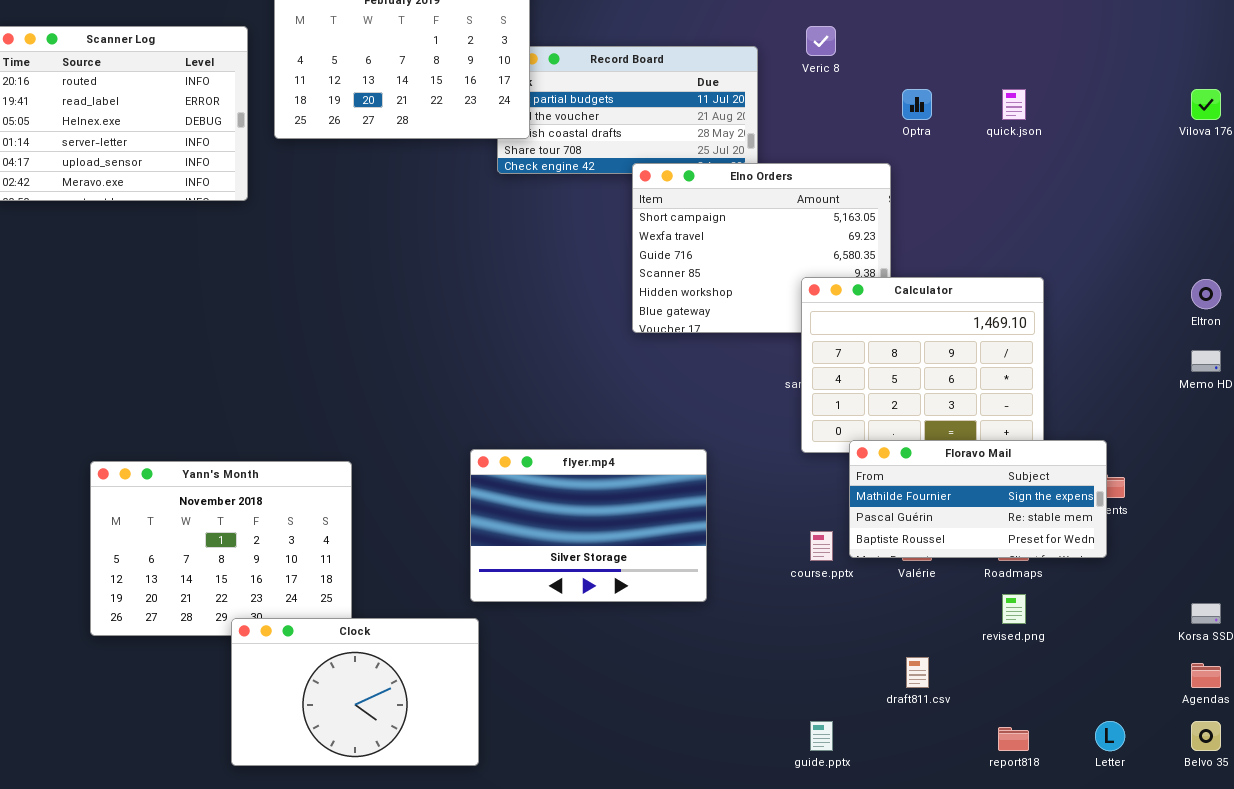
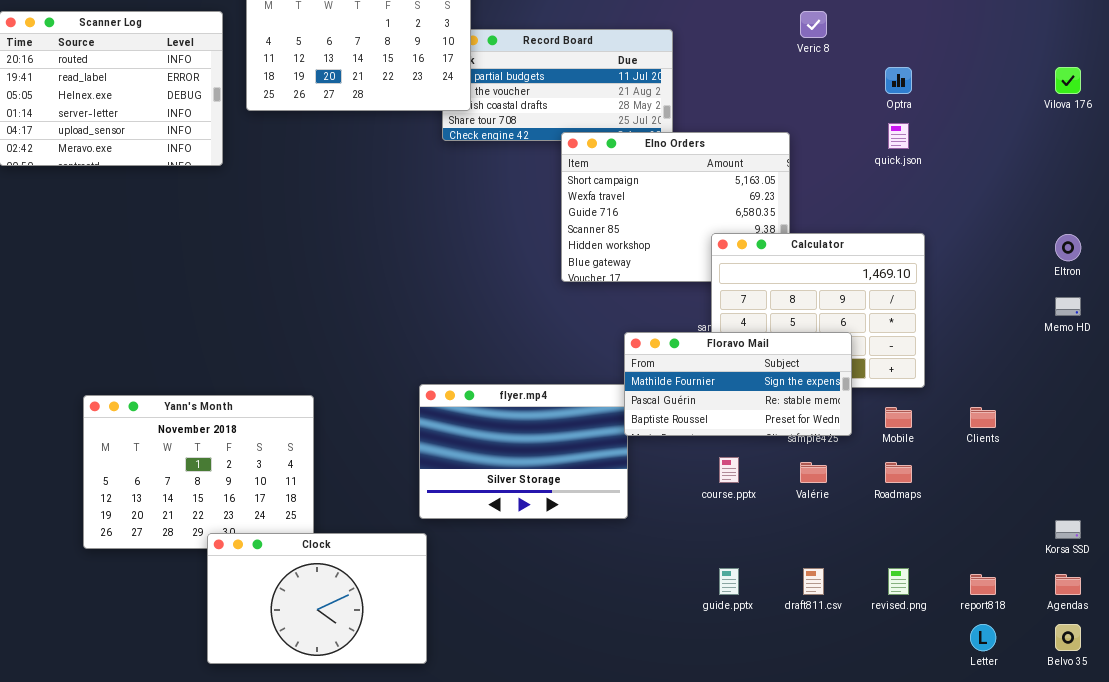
Veric 8: [806,26,836,56] -> [800,11,827,38], moved
Optra: [902,89,932,120] -> [885,67,912,94], moved
quick.json: [1002,89,1026,120] -> [888,123,909,149], moved
Floravo Mail: [849,440,1107,558] -> [624,332,852,436], moved
revised.png: [1002,594,1026,624] -> [888,568,909,595], moved
guide.pptx: [810,721,833,751] -> [719,568,739,595], moved
report818: [998,727,1029,751] -> [970,574,996,595], moved

